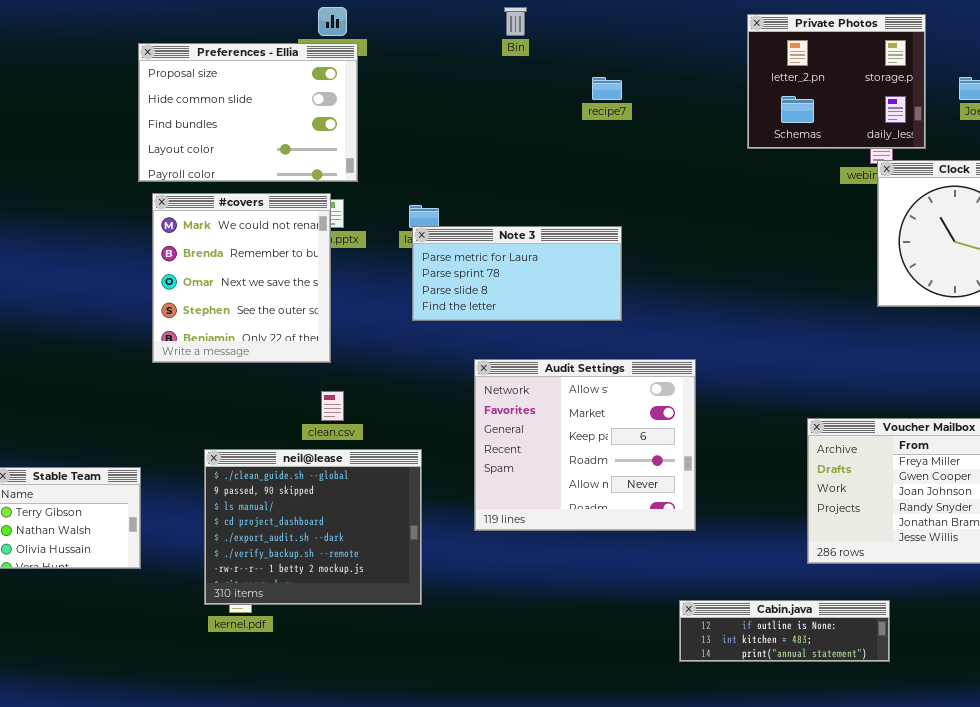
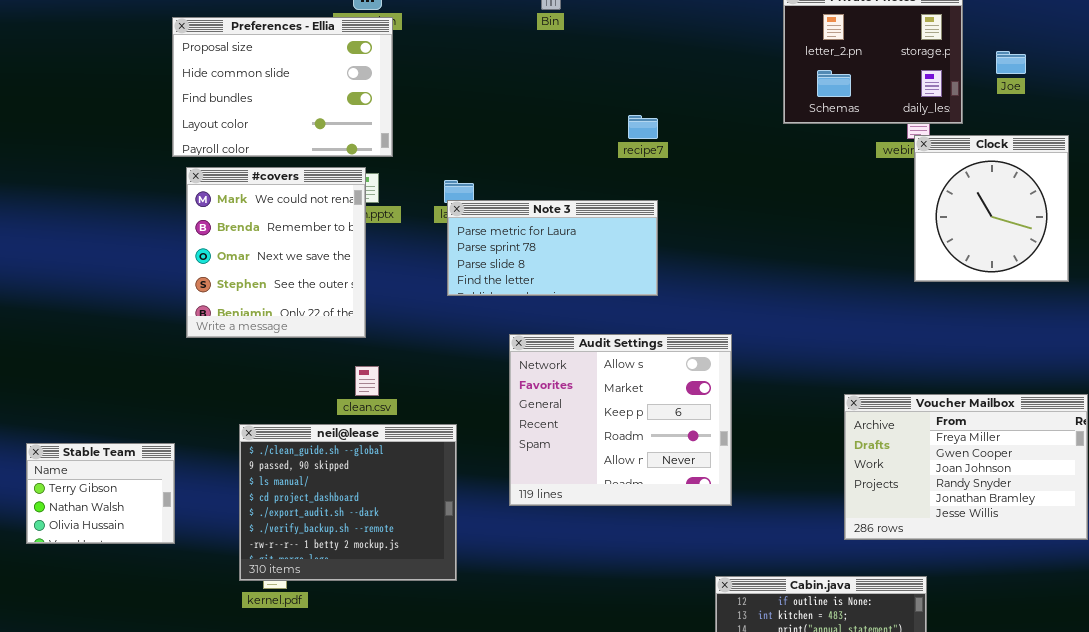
recipe7: [592,77,622,100] -> [628,115,658,139], moved

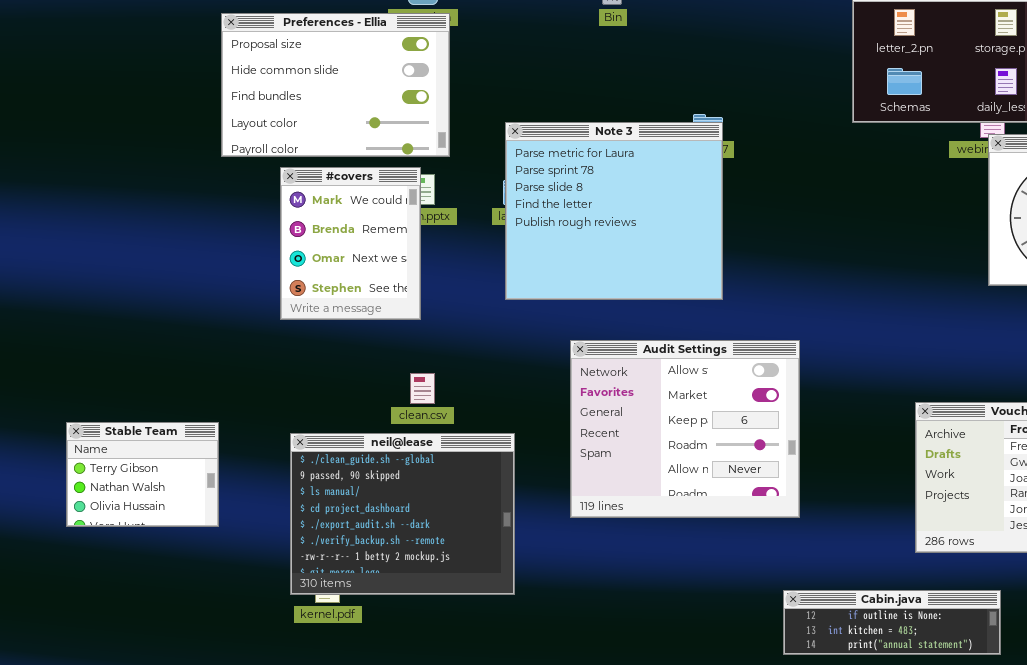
#covers: [186,167,366,338] -> [280,167,421,320], resized
Note 3: [447,200,658,296] -> [505,122,723,300], resized
Stable Team: [26,443,175,544] -> [66,422,219,527], moved

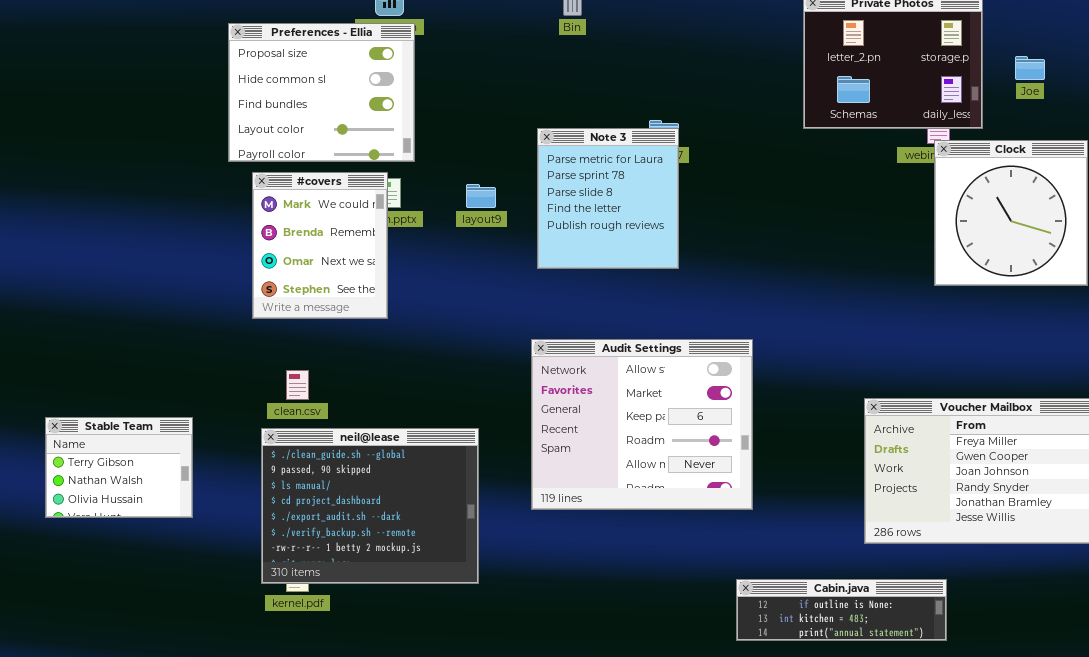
Preferences - Ellia: [221,13,450,157] -> [228,23,415,162], resized
Note 3: [505,122,723,300] -> [537,128,679,269], resized
clean.csv: [410,373,435,404] -> [286,370,309,400], moved

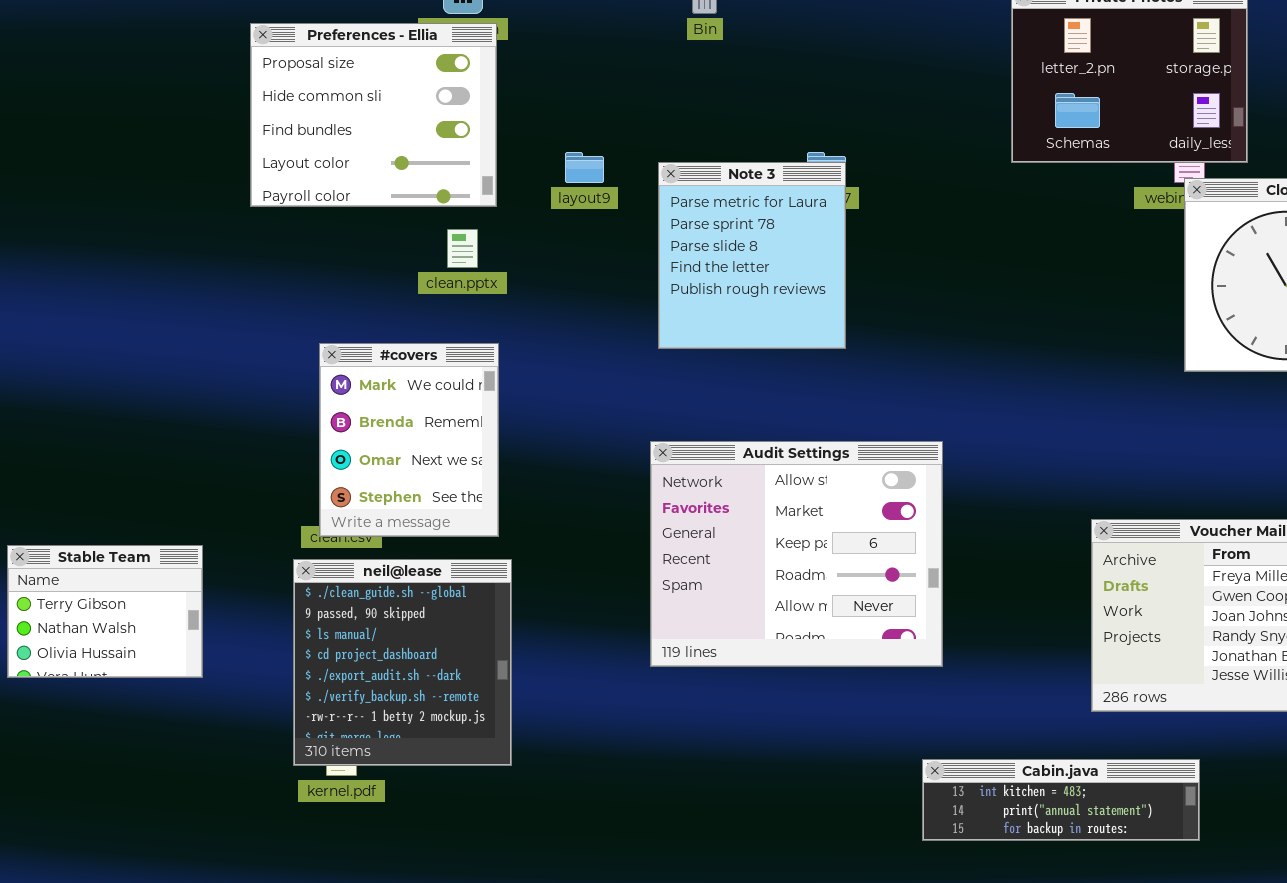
#covers: [252,172,388,319] -> [319,343,499,537], moved
layout9: [466,184,496,208] -> [565,152,604,183], moved
neil@lease: [261,428,479,584] -> [293,559,512,766], resized
Cabin.java: [736,579,947,641] -> [922,759,1200,841], scrolled down 1 row

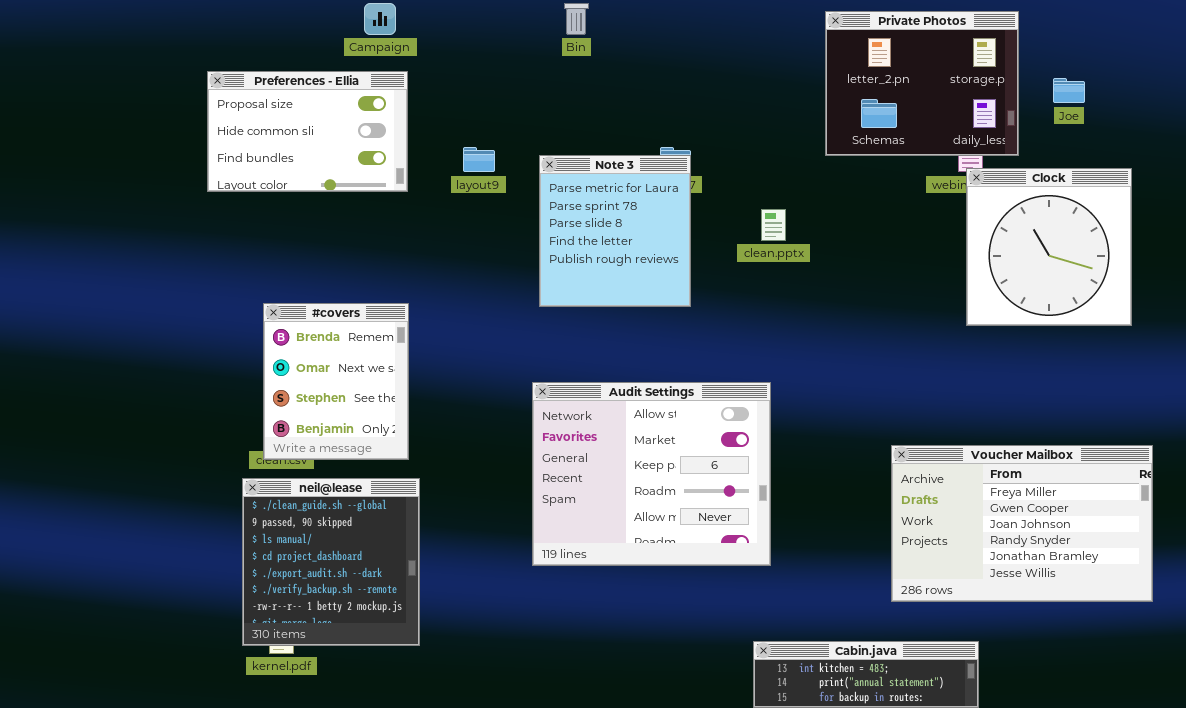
Preferences - Ellia: [250,23,497,207] -> [207,71,408,192], resized
clean.pptx: [447,229,478,268] -> [761,209,786,241], moved
#covers: [319,343,499,537] -> [263,303,409,460], scrolled down 1 row
Stable Team: [7,545,203,678] -> none, closed

